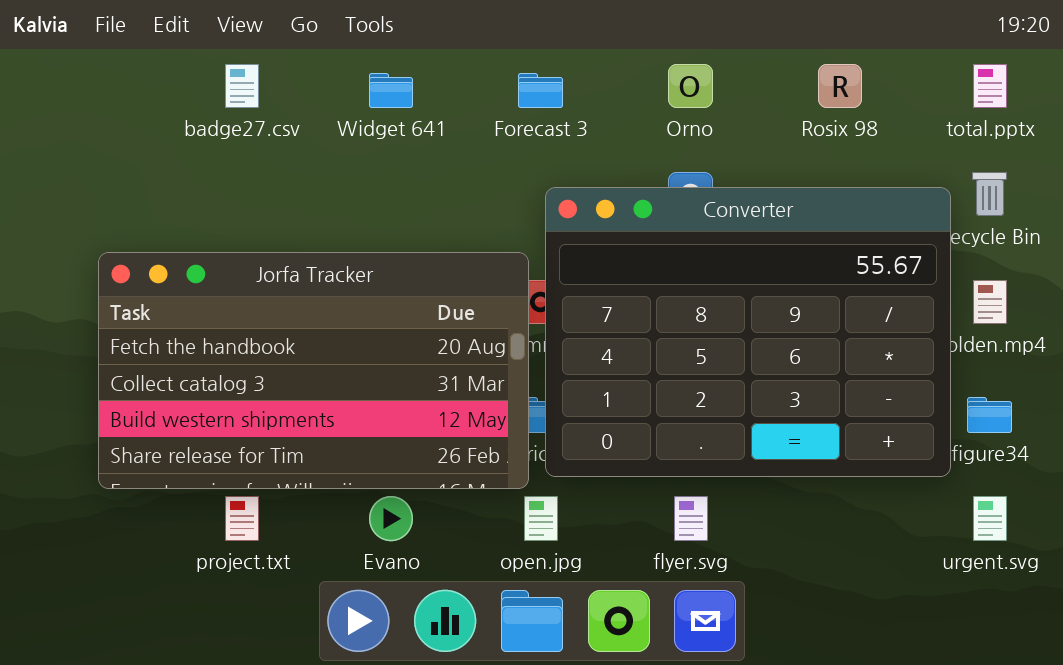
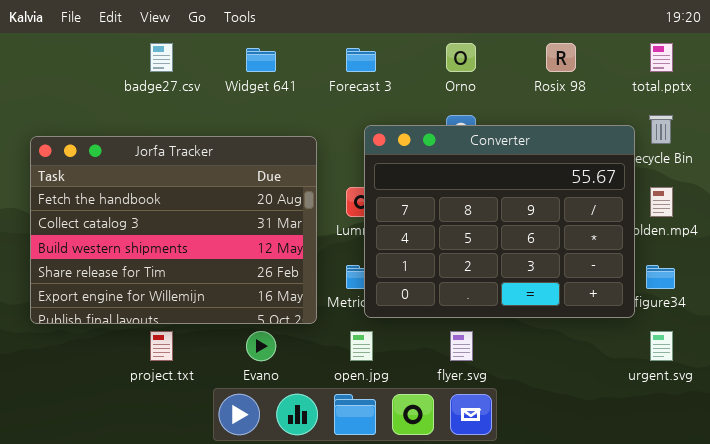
Jorfa Tracker: [98,252,529,489] -> [30,136,317,324], moved, resized

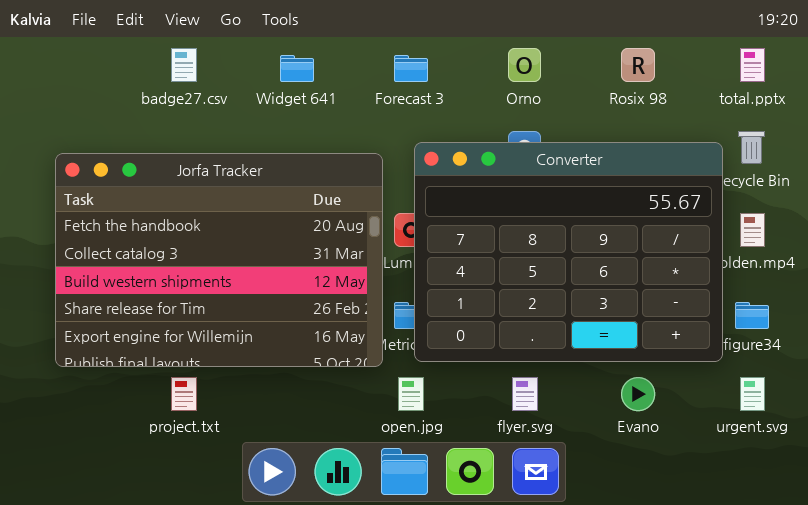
Jorfa Tracker: [30,136,317,324] -> [55,153,383,367], moved
Evano: [246,331,276,361] -> [621,377,655,411], moved

